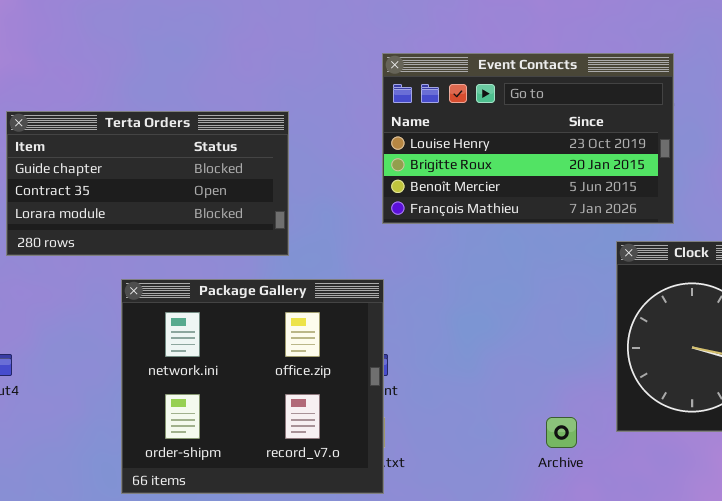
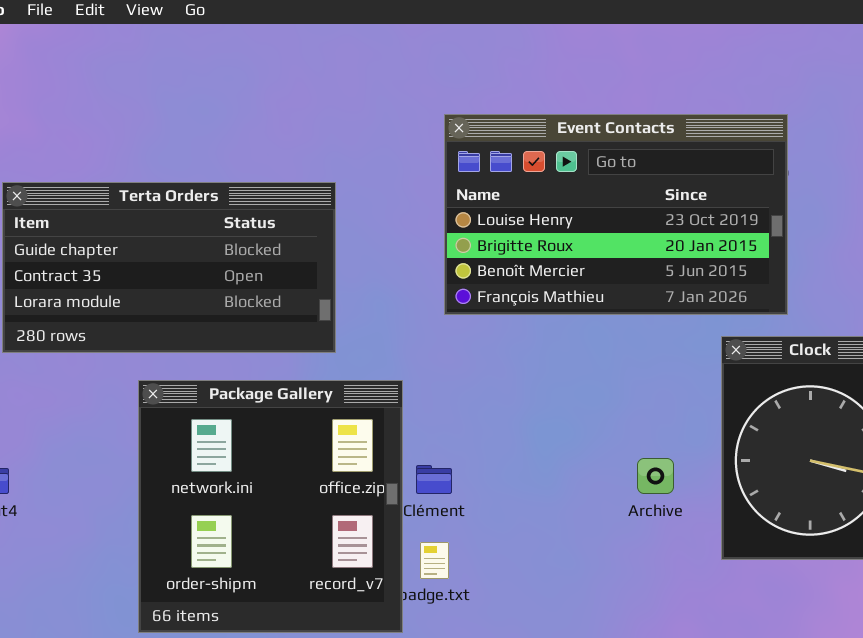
Package Gallery: [121,279,384,494] -> [138,380,403,633], resized
Archive: [546,417,577,448] -> [637,458,674,494], moved

